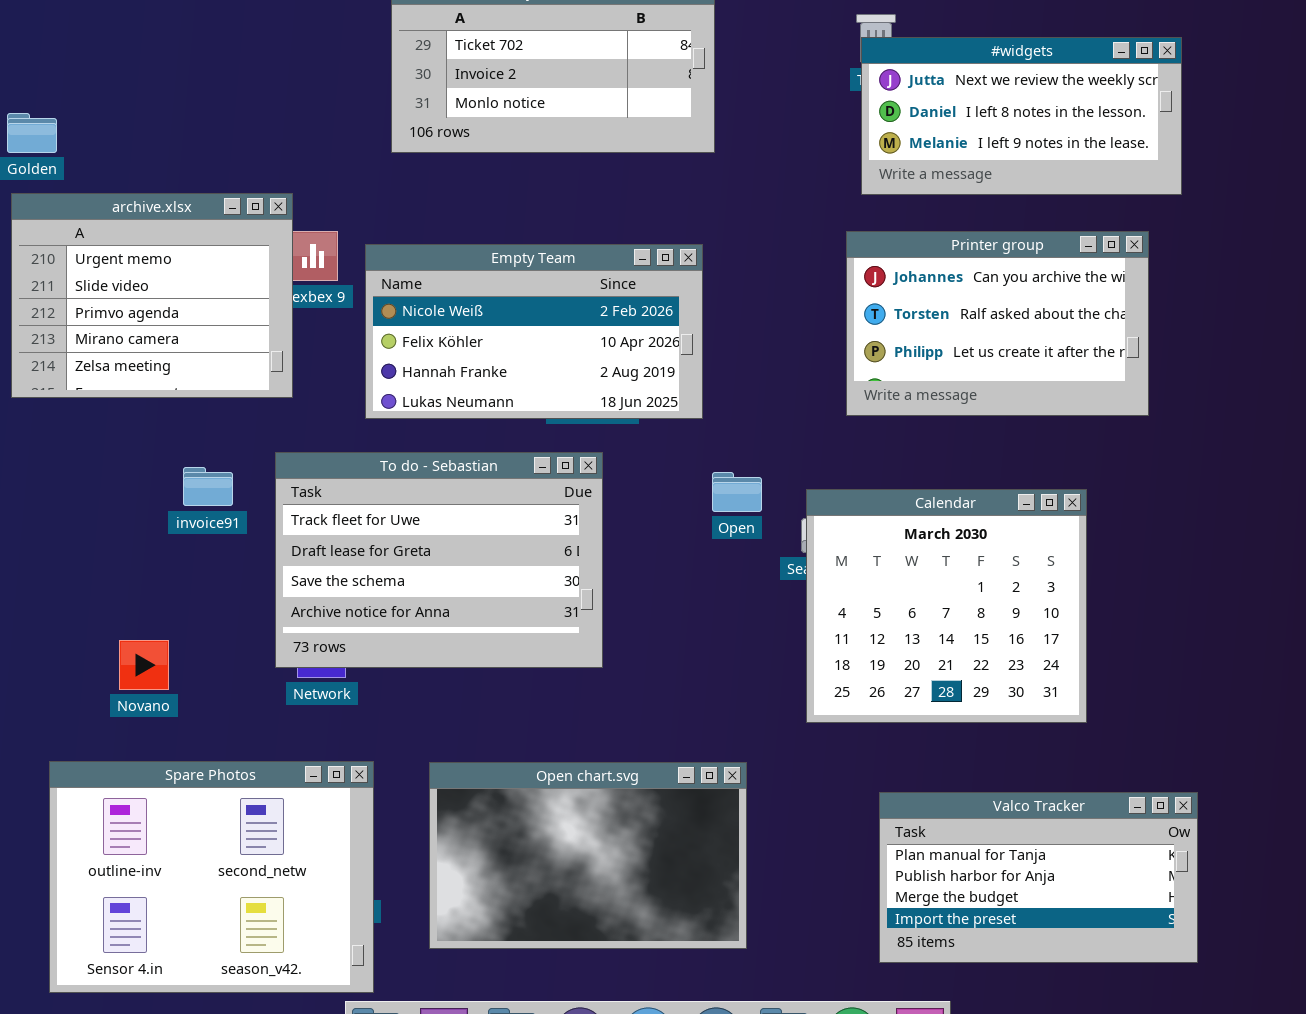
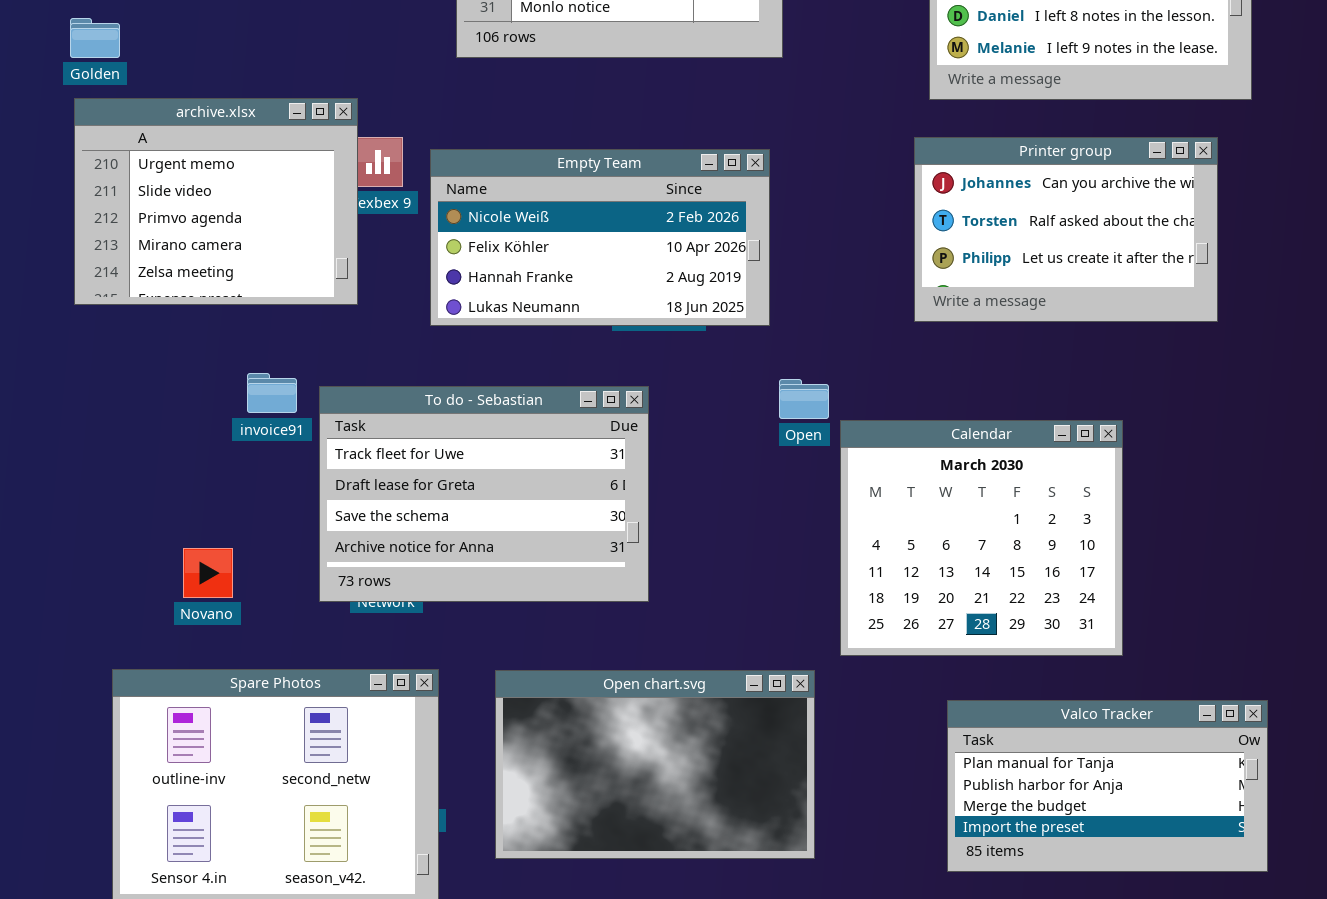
To do - Sebastian: [275,452,603,668] -> [319,386,649,602], moved
Calendar: [806,489,1087,723] -> [840,420,1123,656], moved

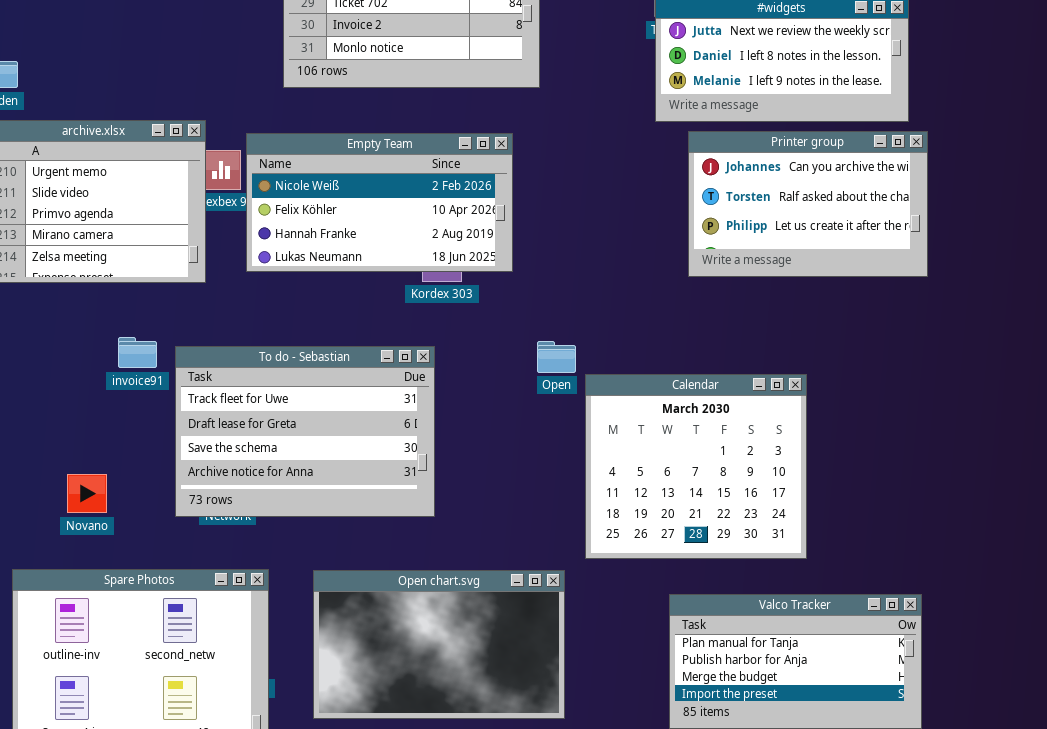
Printer group: [914,137,1218,322] -> [688,131,928,277], moved
Empty Team: [430,149,770,326] -> [246,133,513,272], moved

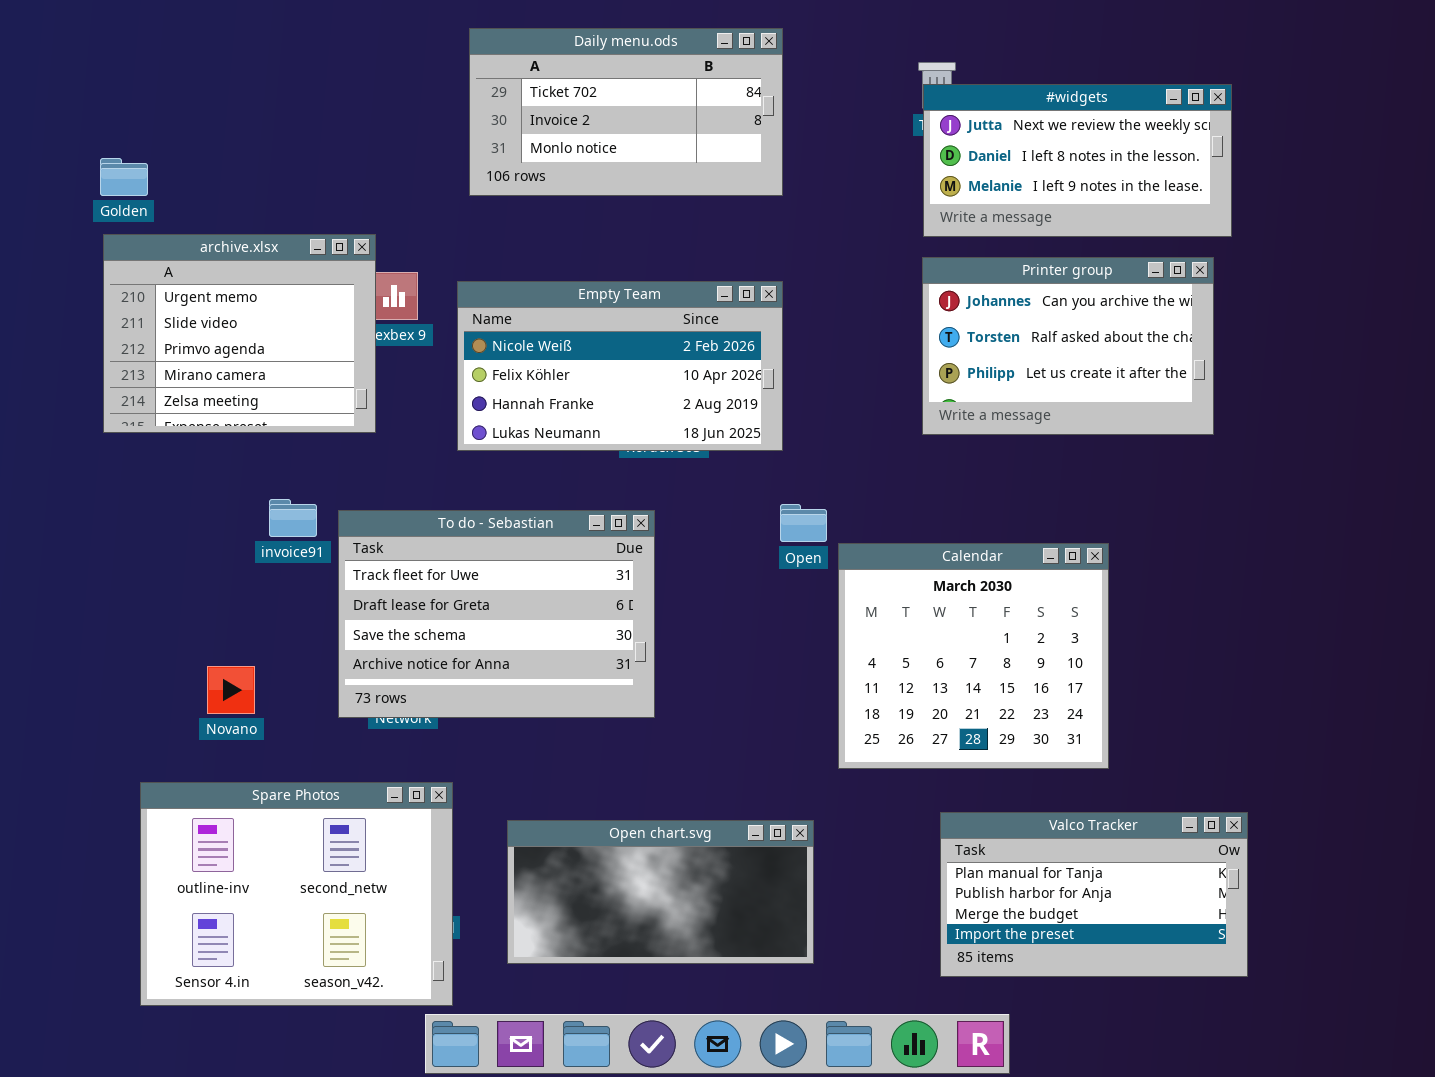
Printer group: [688,131,928,277] -> [922,257,1214,435], moved
Empty Team: [246,133,513,272] -> [457,281,783,451], moved
Open chart.svg: [313,570,565,719] -> [507,820,814,964], resized

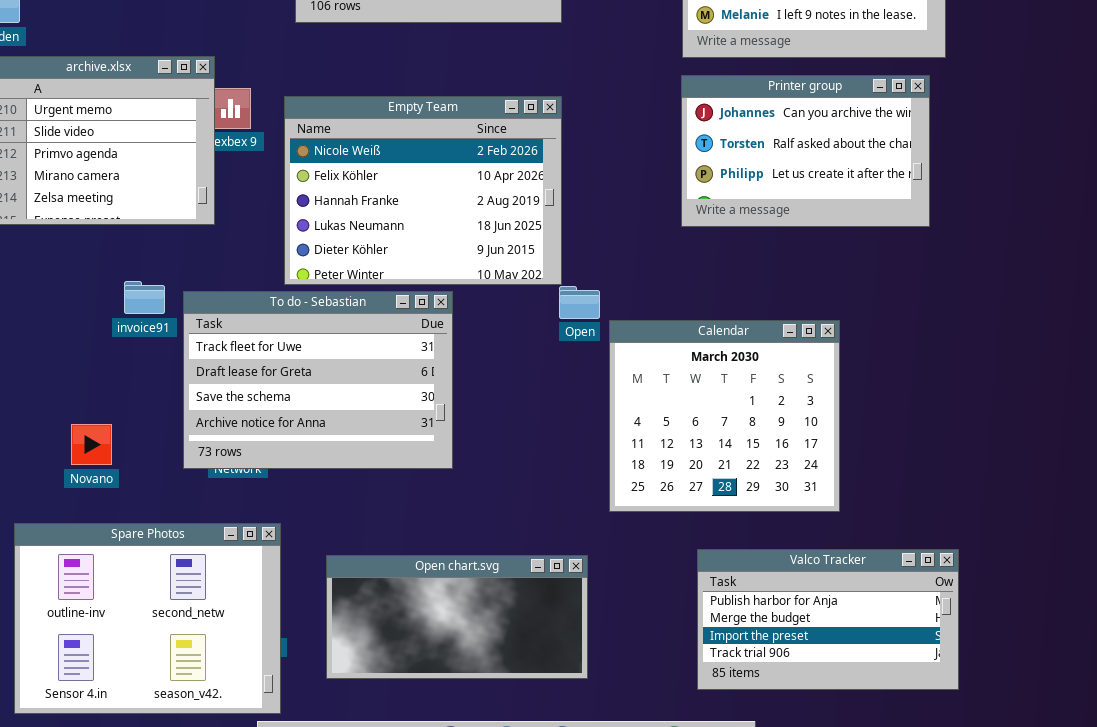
Empty Team: [457,281,783,451] -> [284,96,562,285], resized
Valco Tracker: [940,812,1248,977] -> [697,549,959,690], scrolled down 1 row

